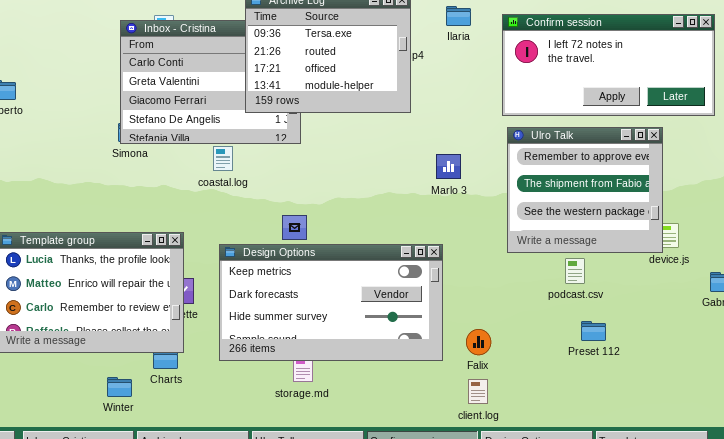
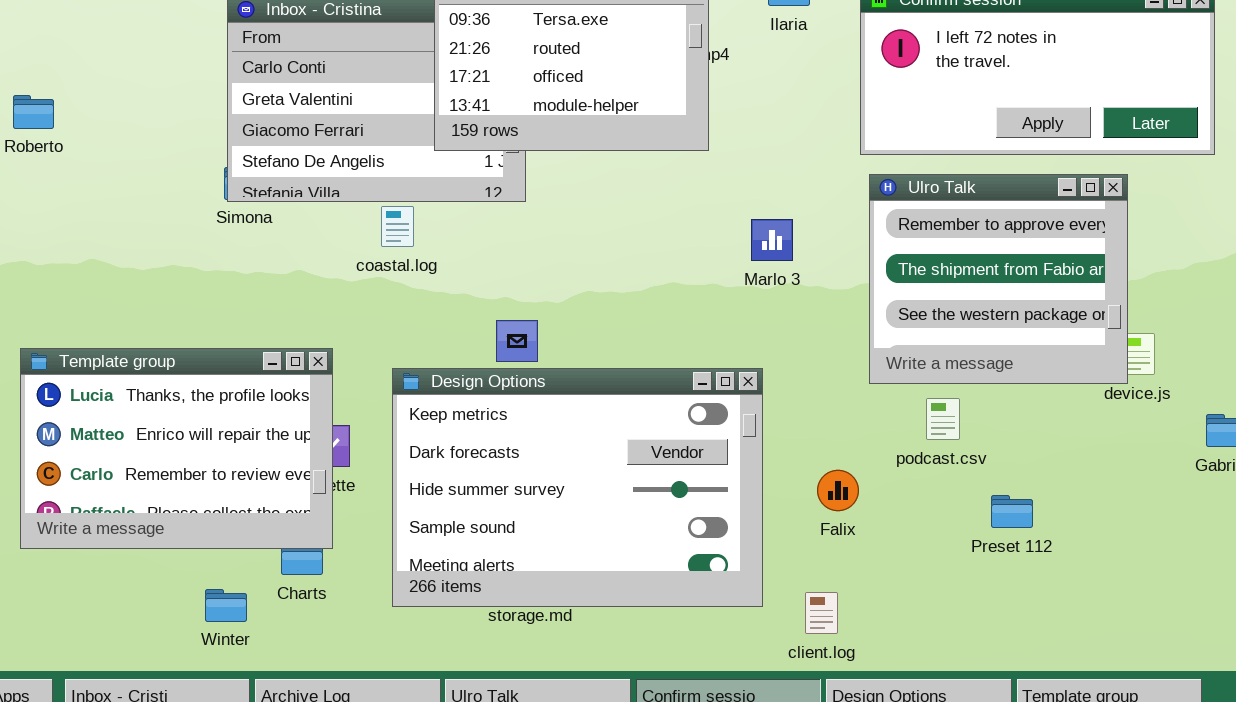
Design Options: [219,244,443,361] -> [392,368,763,607], resized
podcast.csv: [565,258,585,284] -> [926,398,960,440], moved
Falix: [466,329,491,355] -> [817,470,859,511], moved

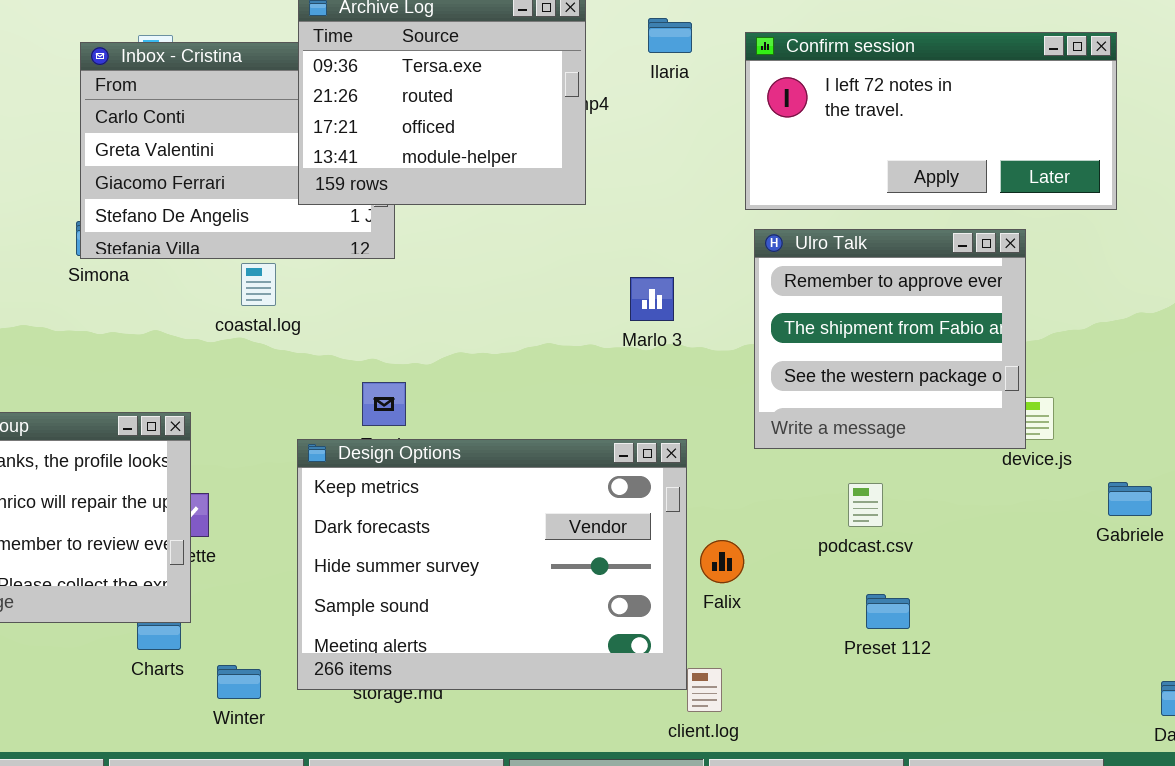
Design Options: [392,368,763,607] -> [297,439,687,690], moved
podcast.csv: [926,398,960,440] -> [848,483,883,527], moved
Preset 112: [991,495,1033,528] -> [866,594,910,629], moved
Winter: [205,589,247,622] -> [217,665,261,699], moved

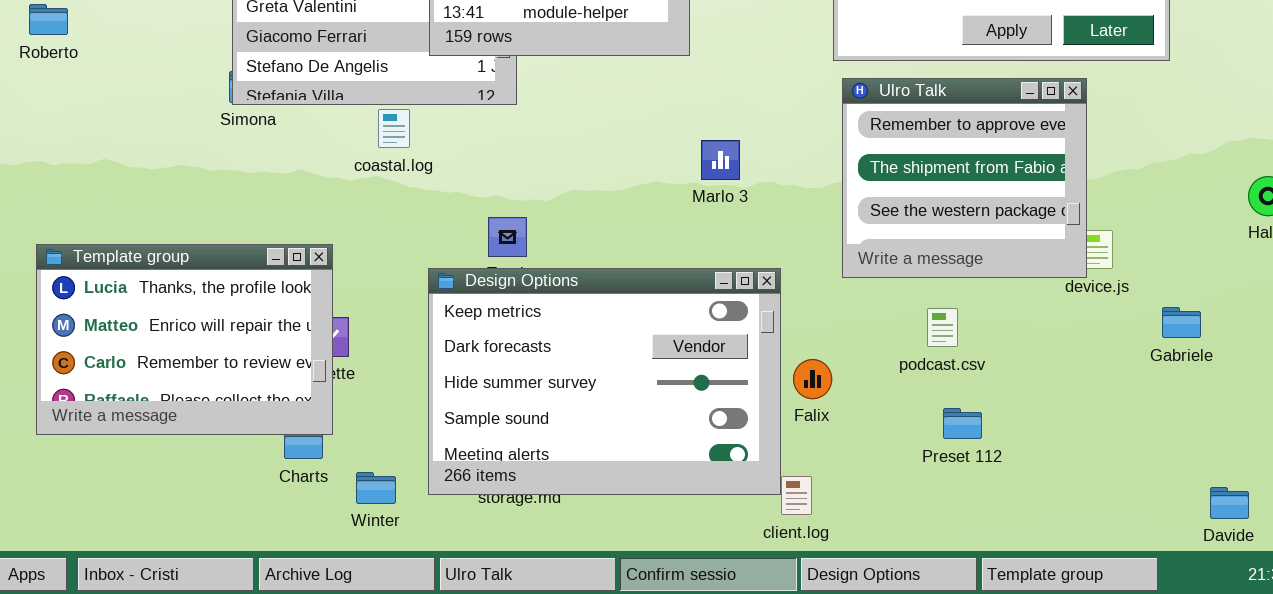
Marlo 3: [630,277,674,321] -> [701,140,740,180], moved

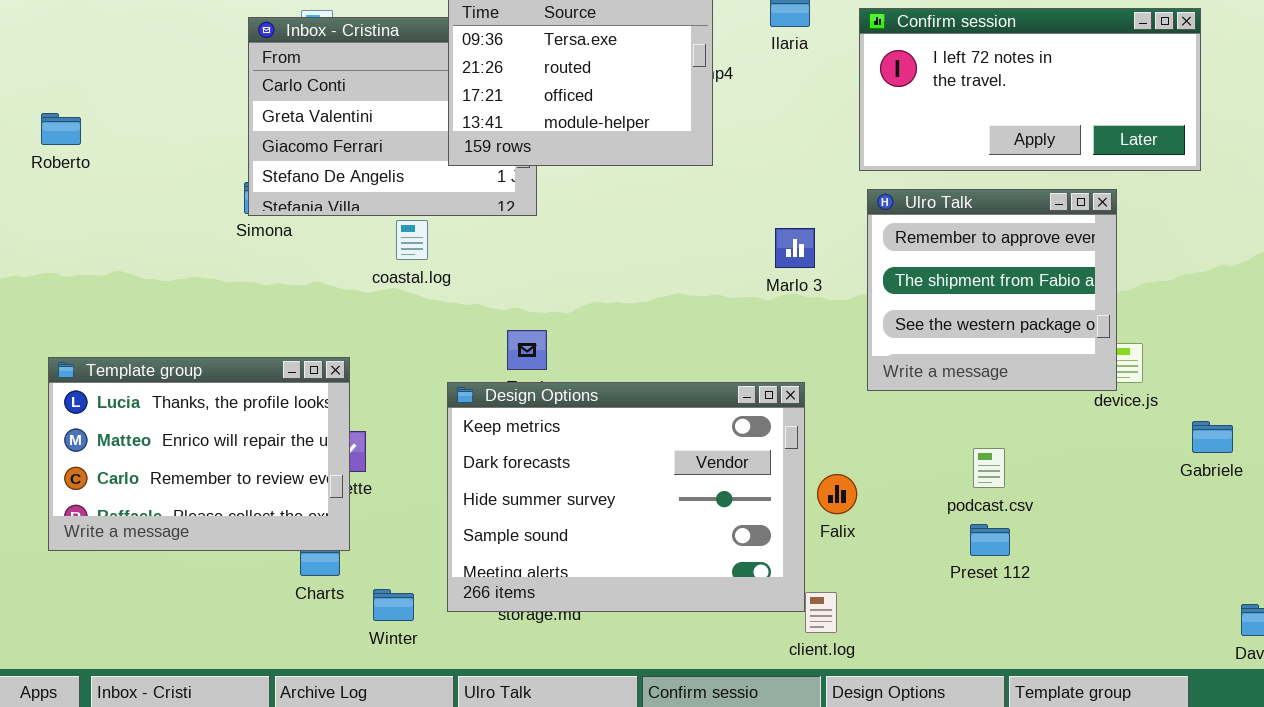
Marlo 3: [701,140,740,180] -> [775,228,815,268], moved
podcast.csv: [927,308,958,347] -> [973,448,1005,488], moved

